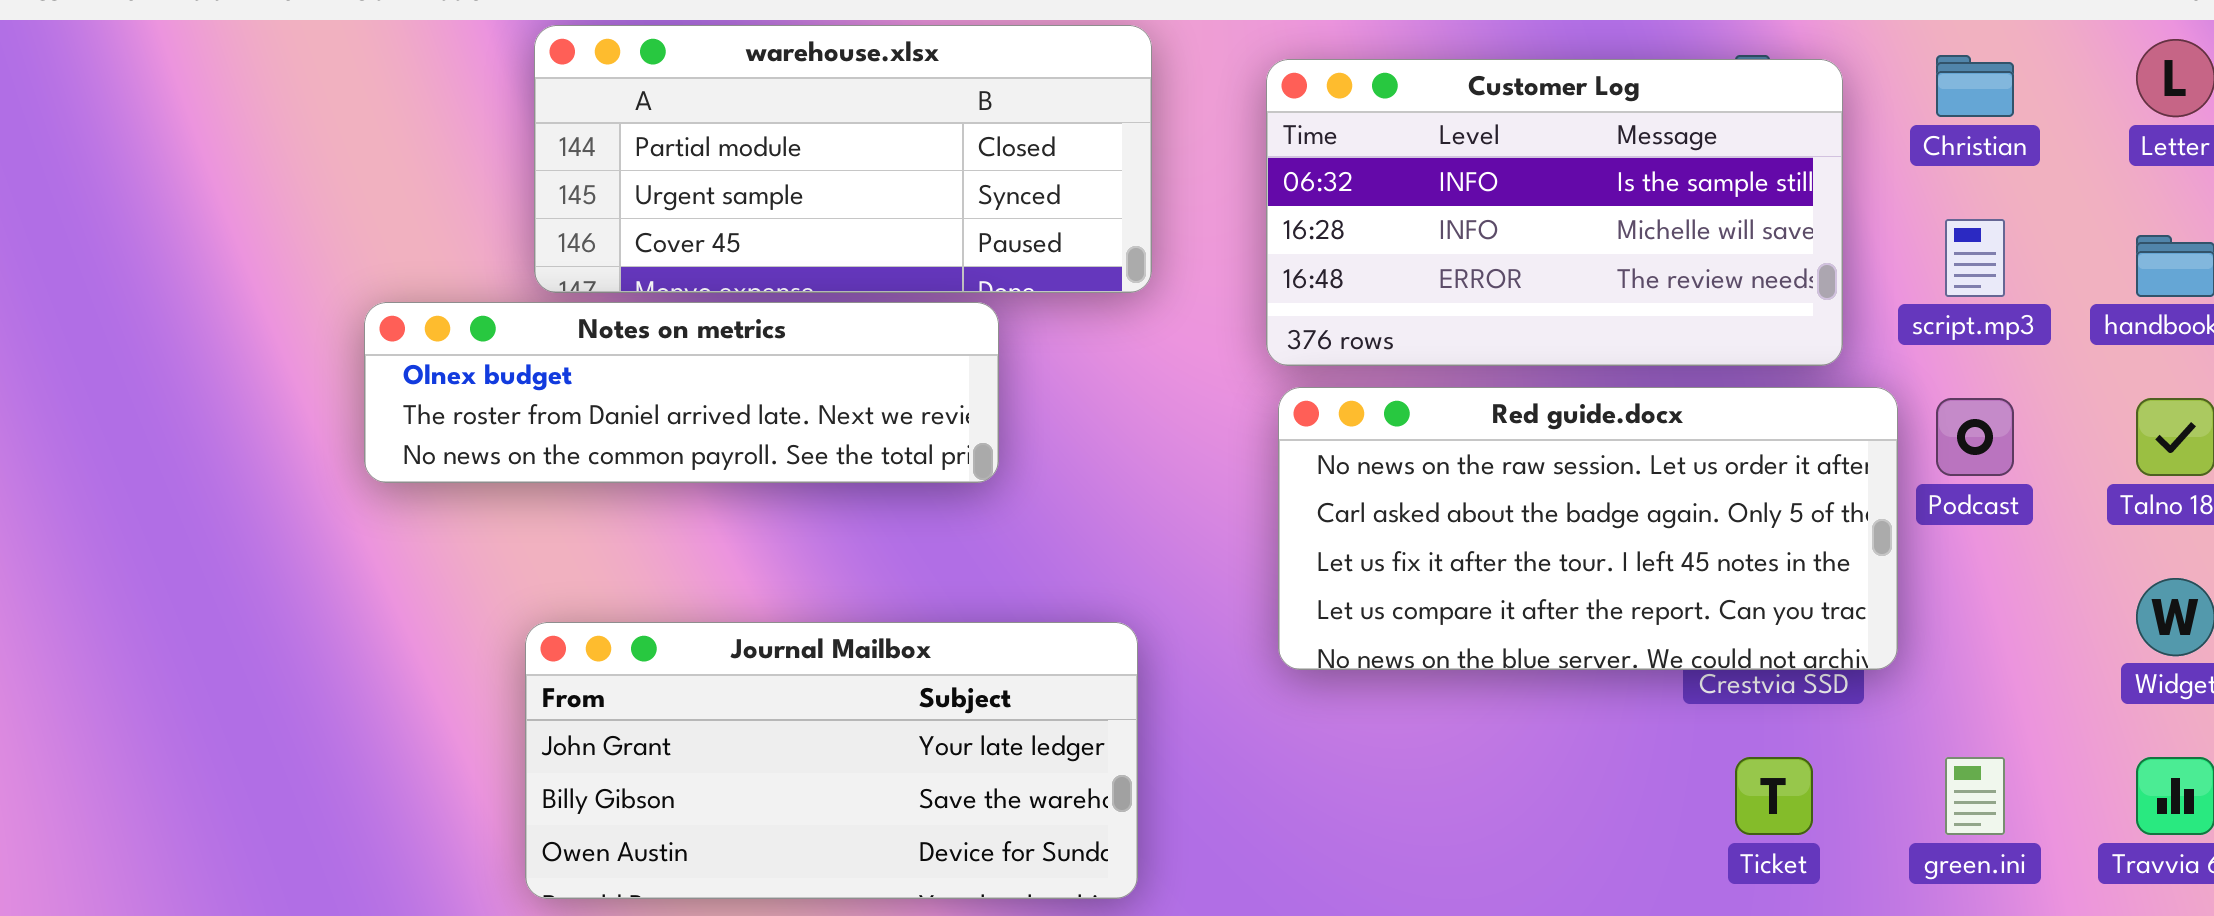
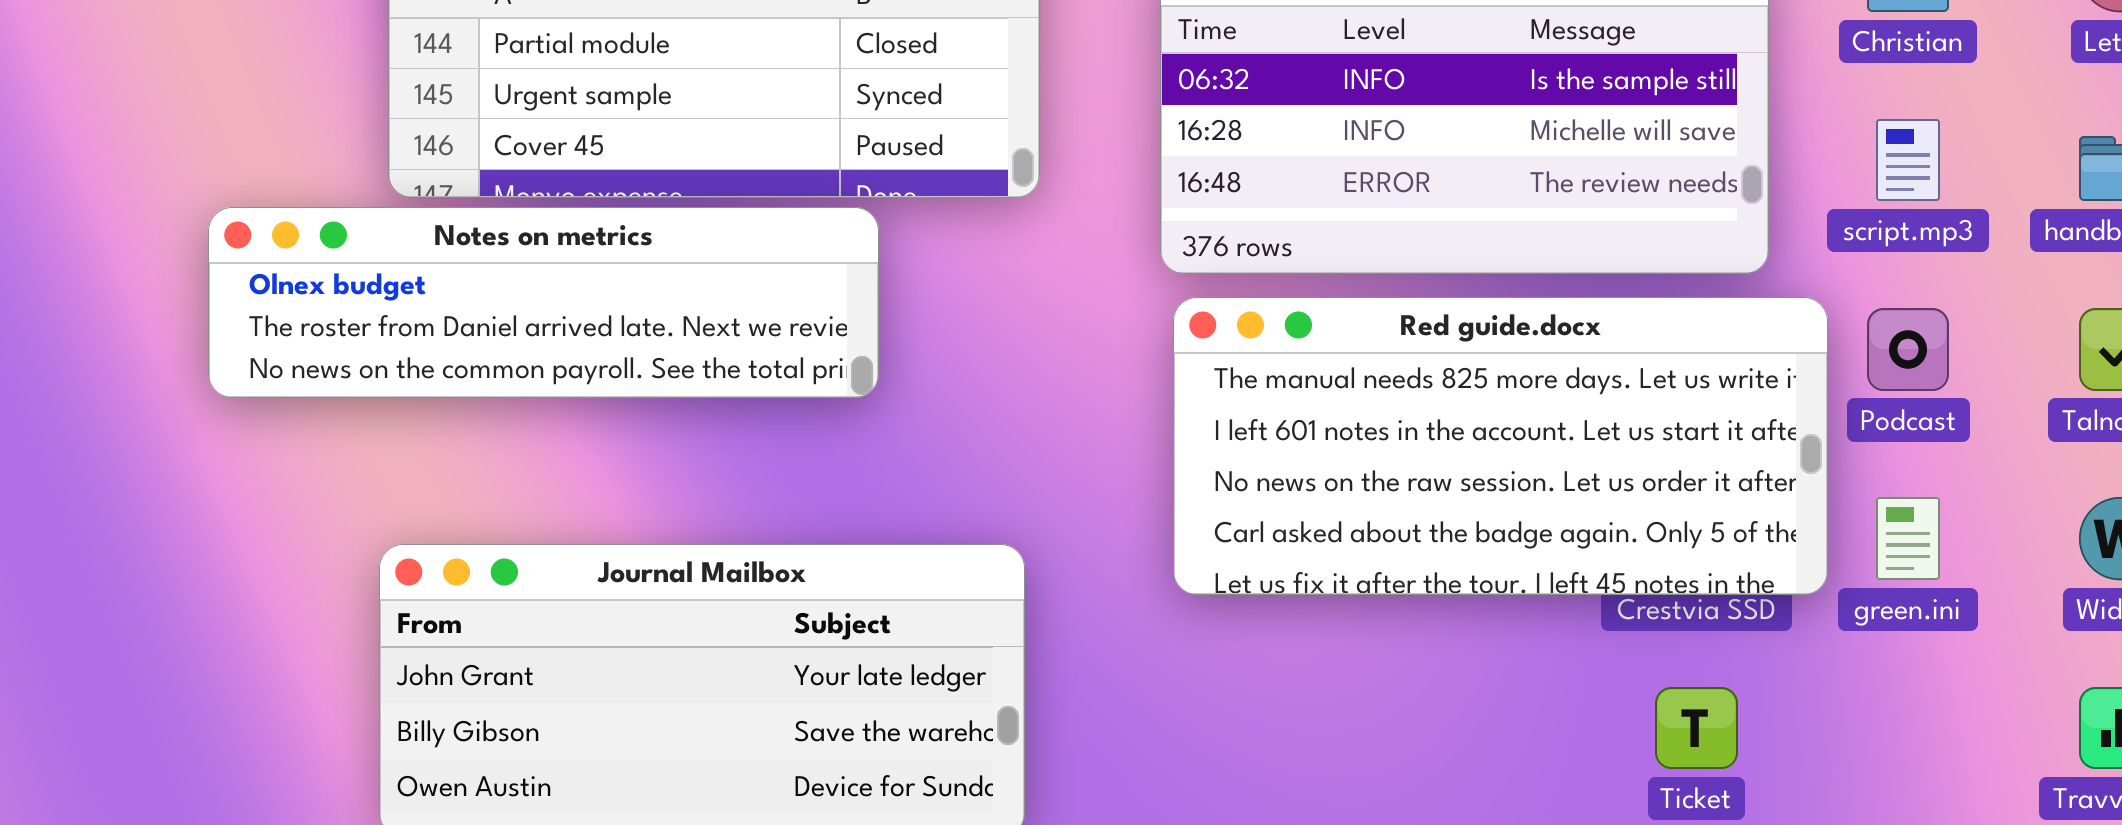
Red guide.docx: [1278,387,1898,670] -> [1173,297,1828,595], scrolled up 2 rows
green.ini: [1945,757,2005,835] -> [1876,497,1940,580], moved

